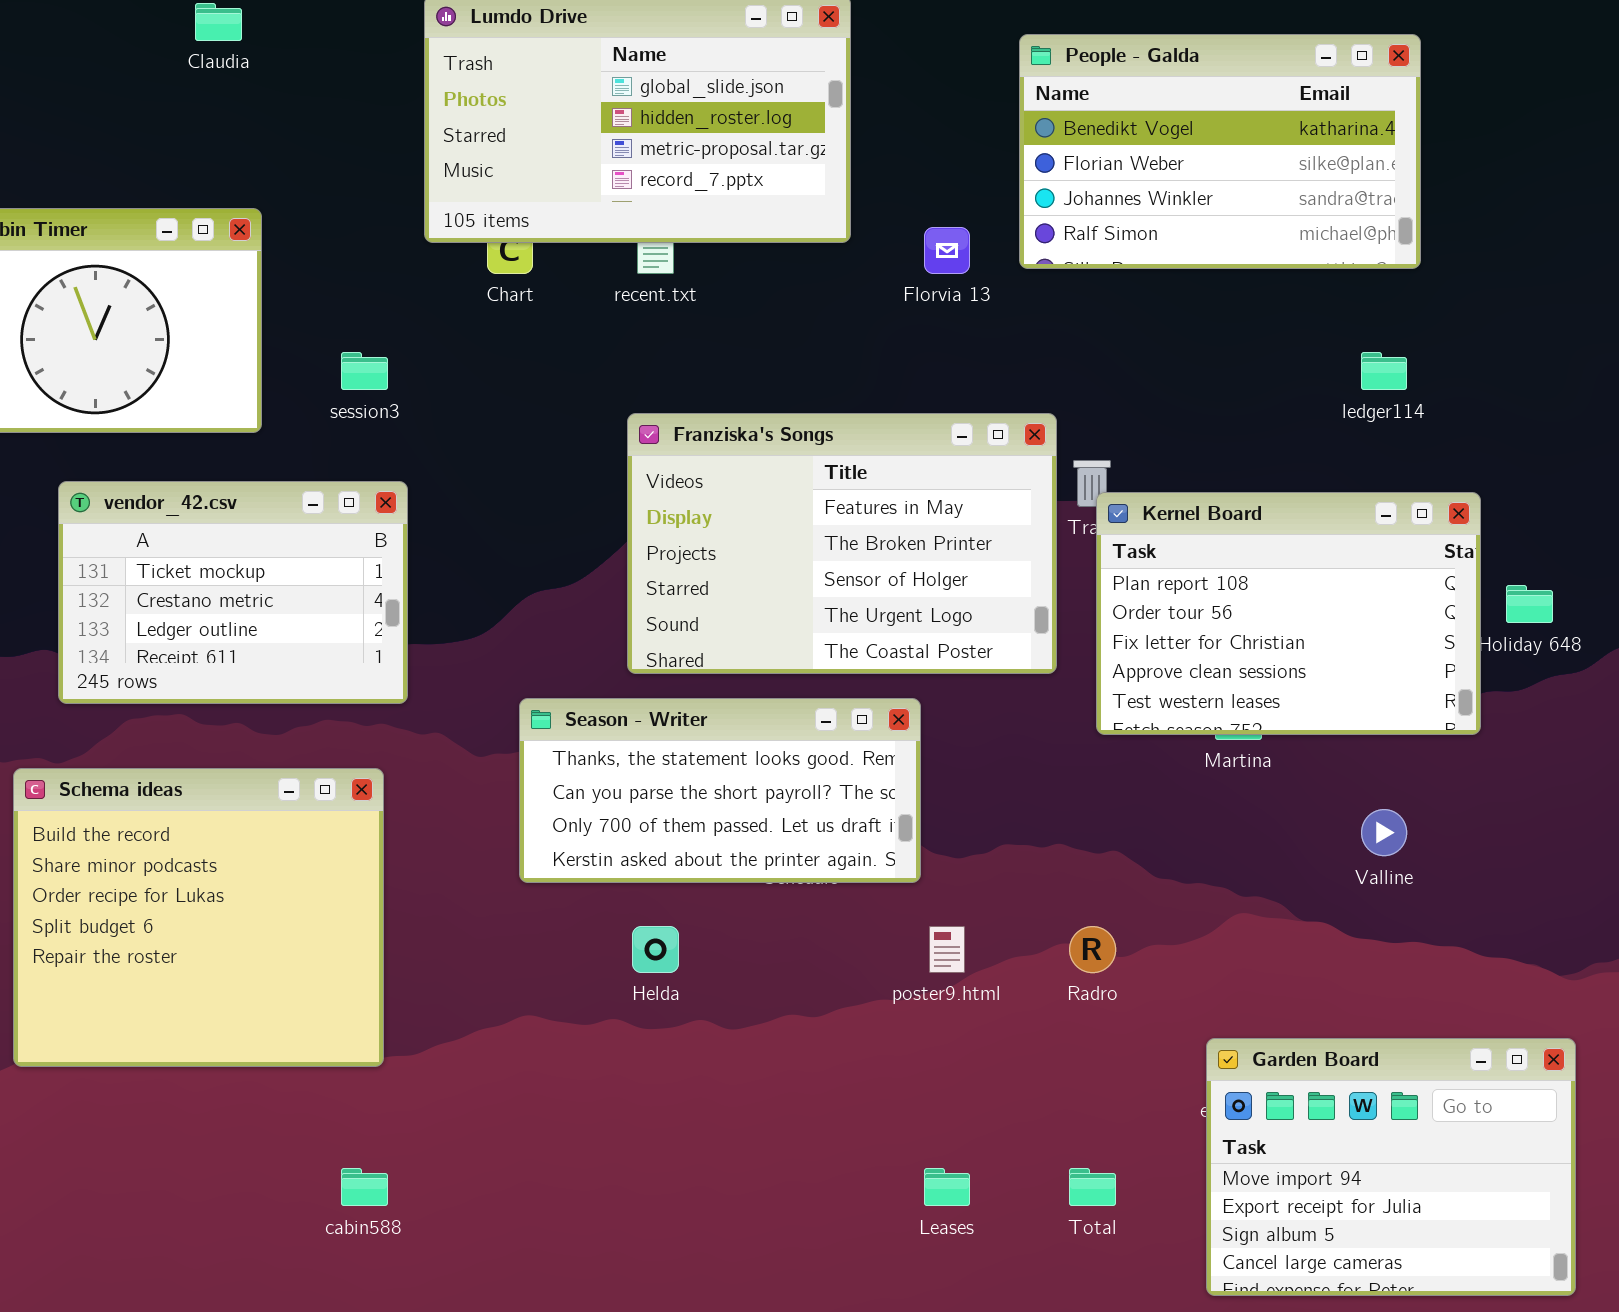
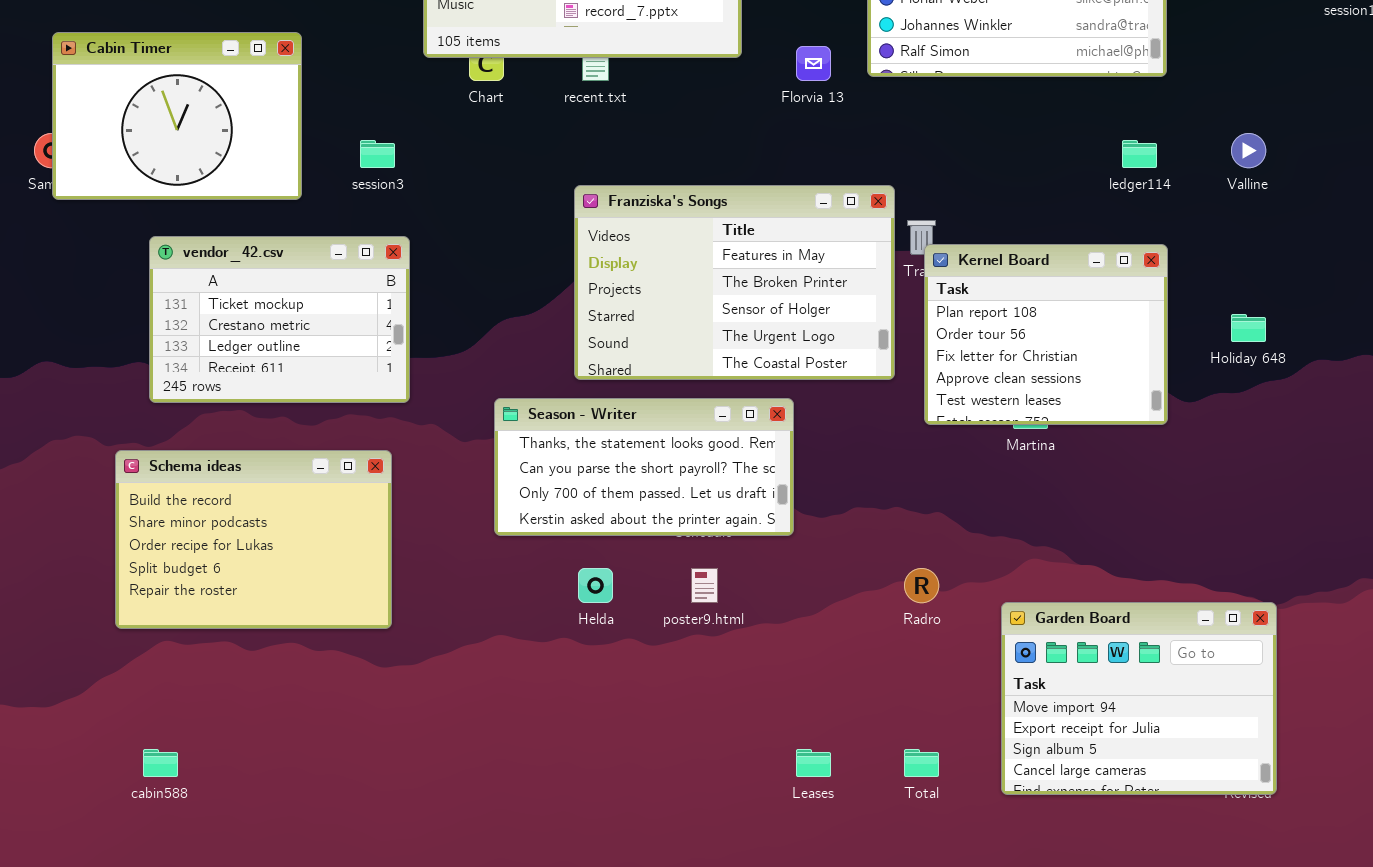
Kernel Board: [1096,492,1481,735] -> [924,244,1168,425], resized
Schema ideas: [13,768,384,1067] -> [115,450,392,629], resized
Valline: [1361,809,1407,856] -> [1231,133,1266,168], moved
poster9.html: [929,926,965,973] -> [691,568,718,603], moved
Garden Board: [1206,1038,1576,1296] -> [1001,602,1277,795], moved
cabin588: [341,1168,388,1206] -> [143,749,178,777], moved

